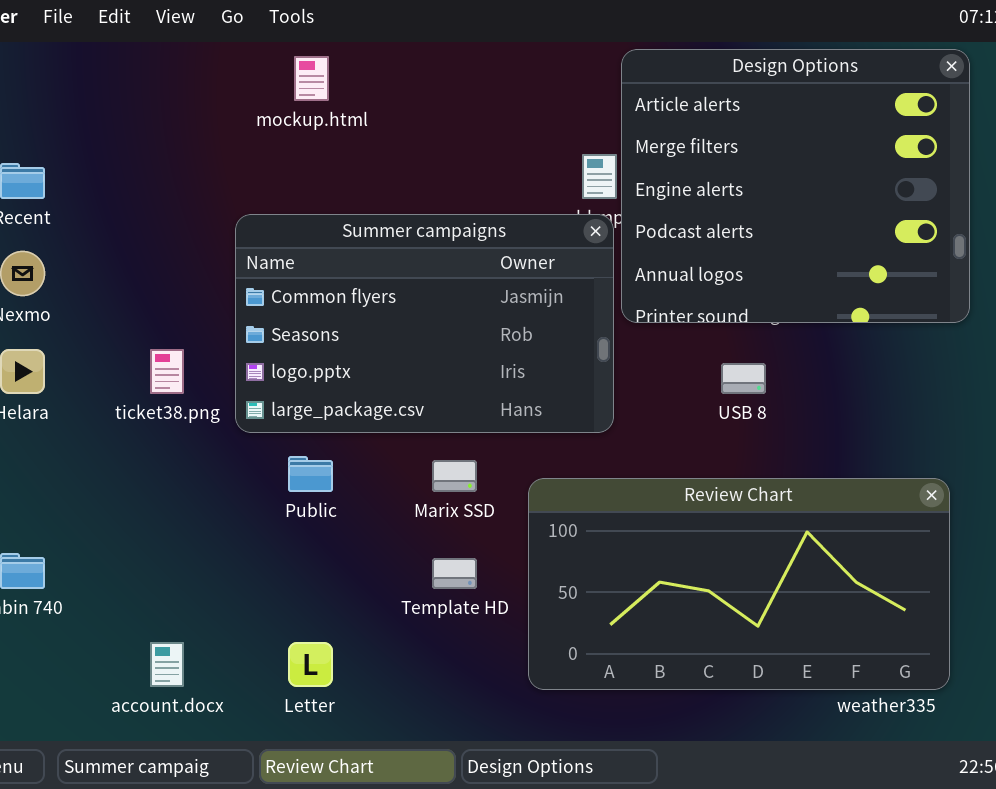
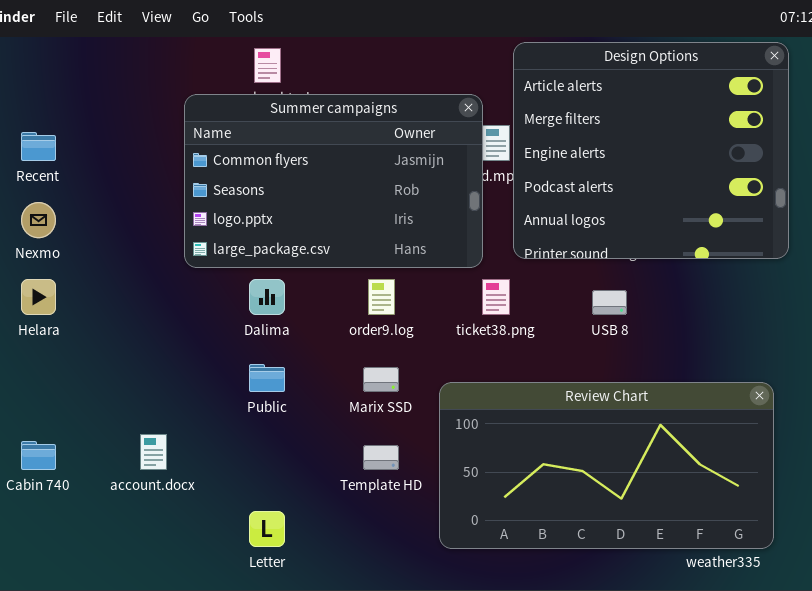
Summer campaigns: [235,214,614,433] -> [184,94,483,268], moved
ticket38.png: [150,349,184,394] -> [482,279,510,315], moved
account.docx: [150,642,184,687] -> [140,434,167,470], moved

